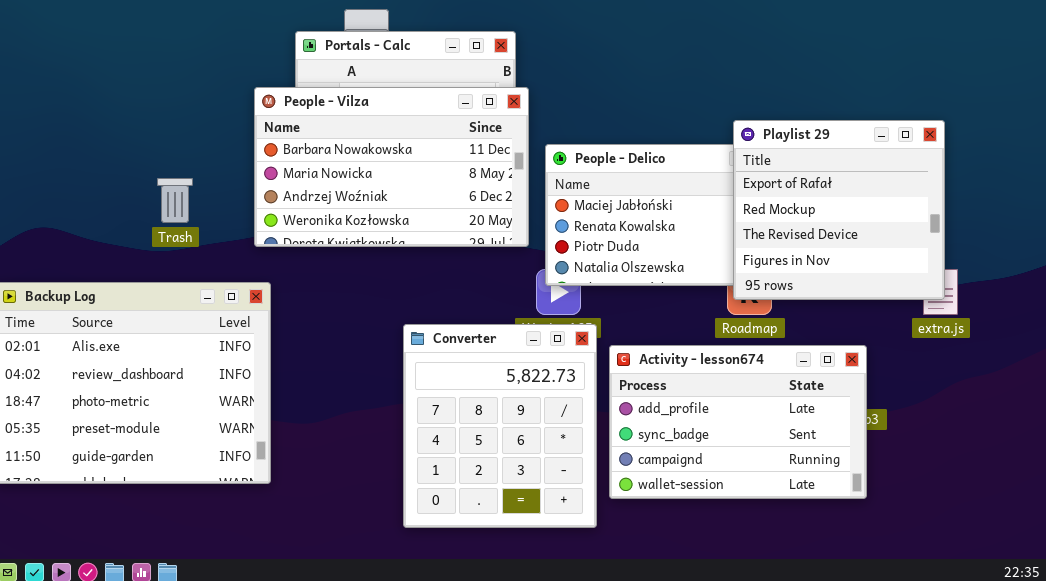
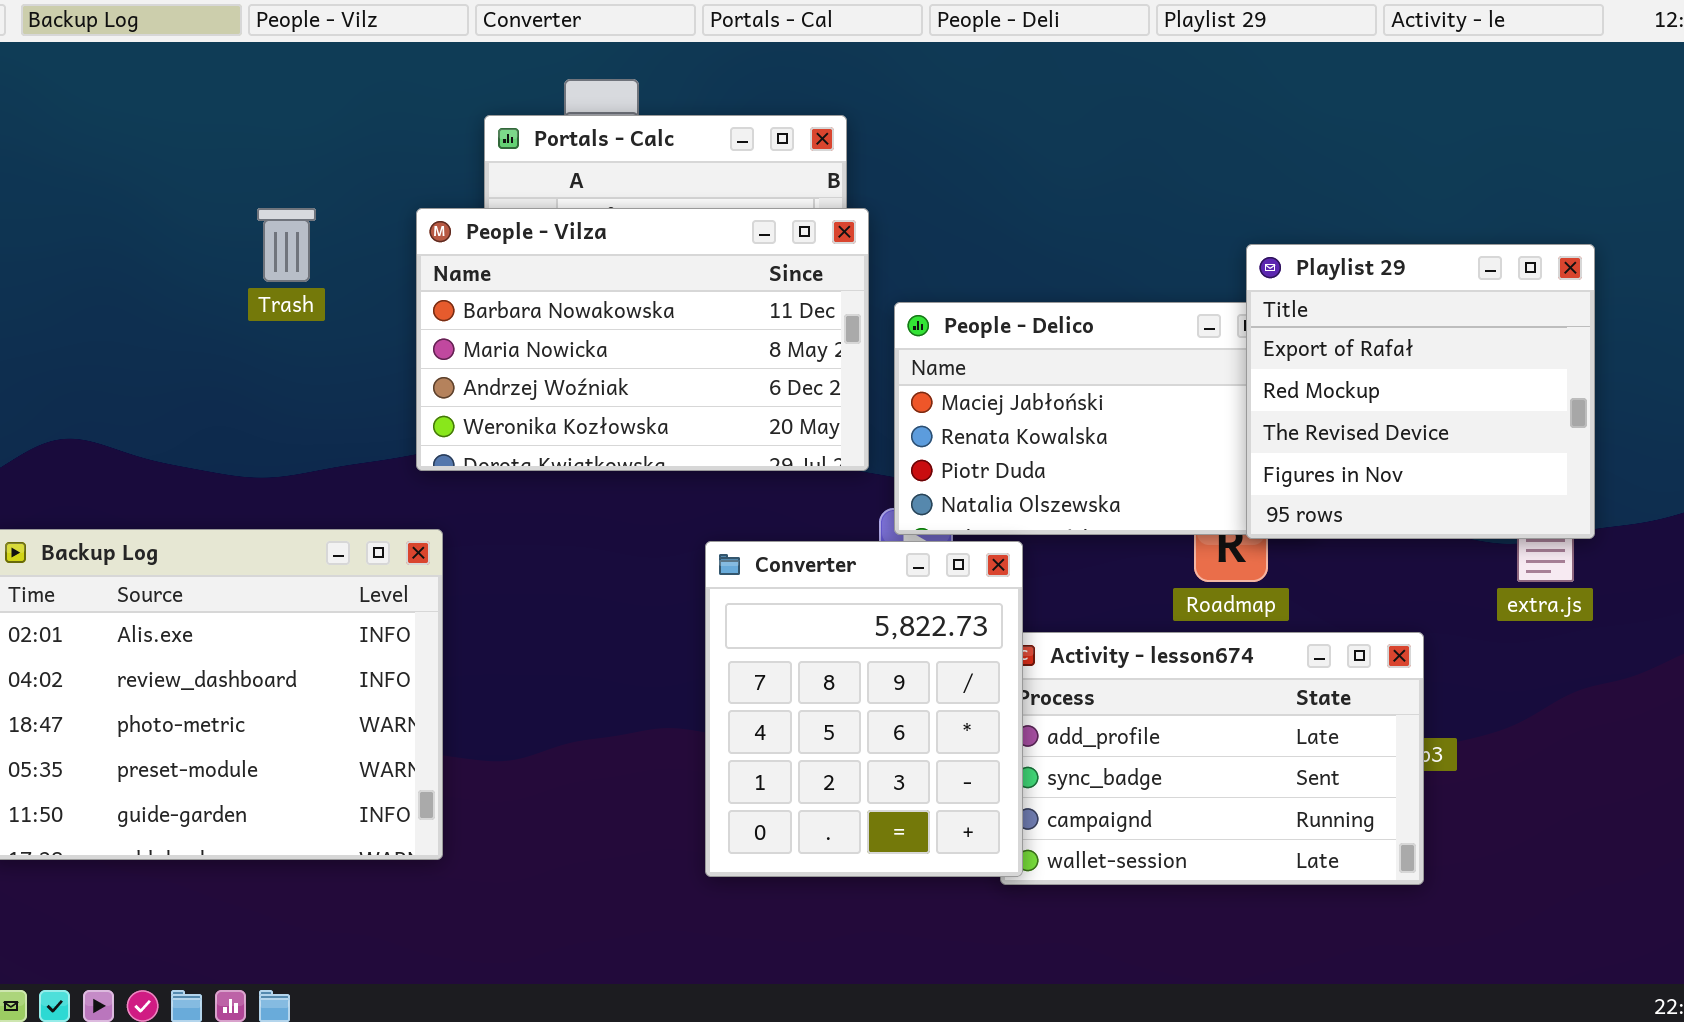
Playlist 29: [733,120,945,300] -> [1246,244,1595,539], moved
Trash: [157,178,193,223] -> [257,208,316,282], moved
Converter: [403,324,597,528] -> [705,541,1023,877], moved

